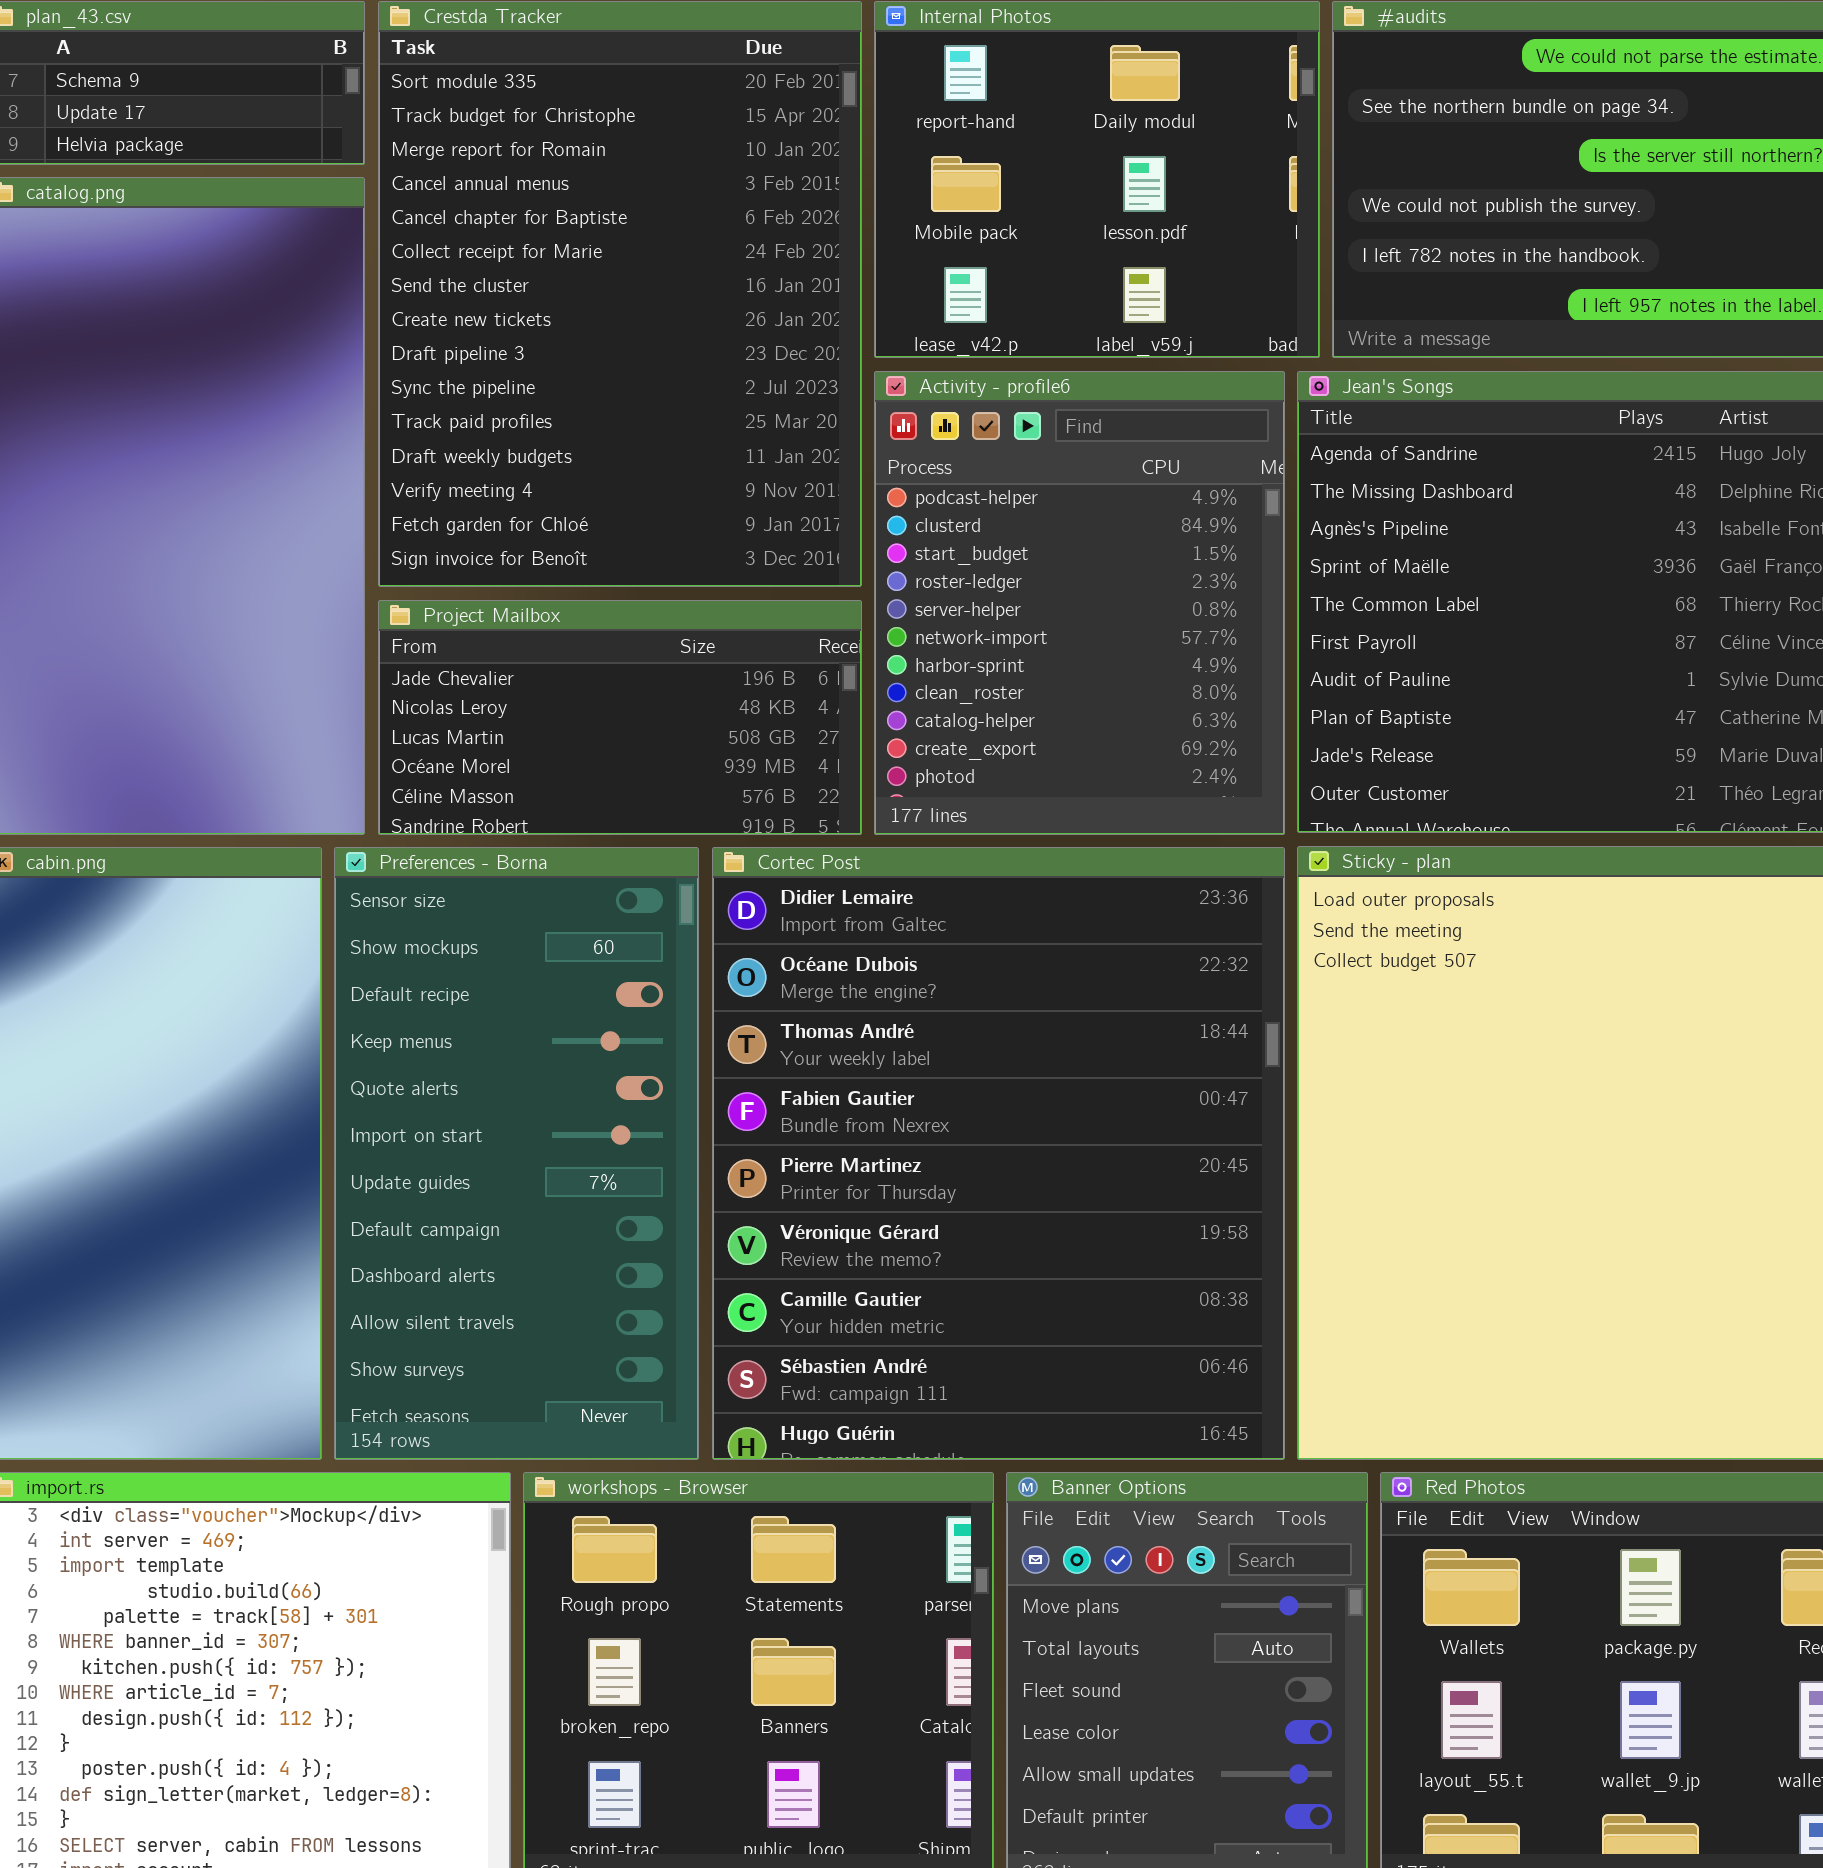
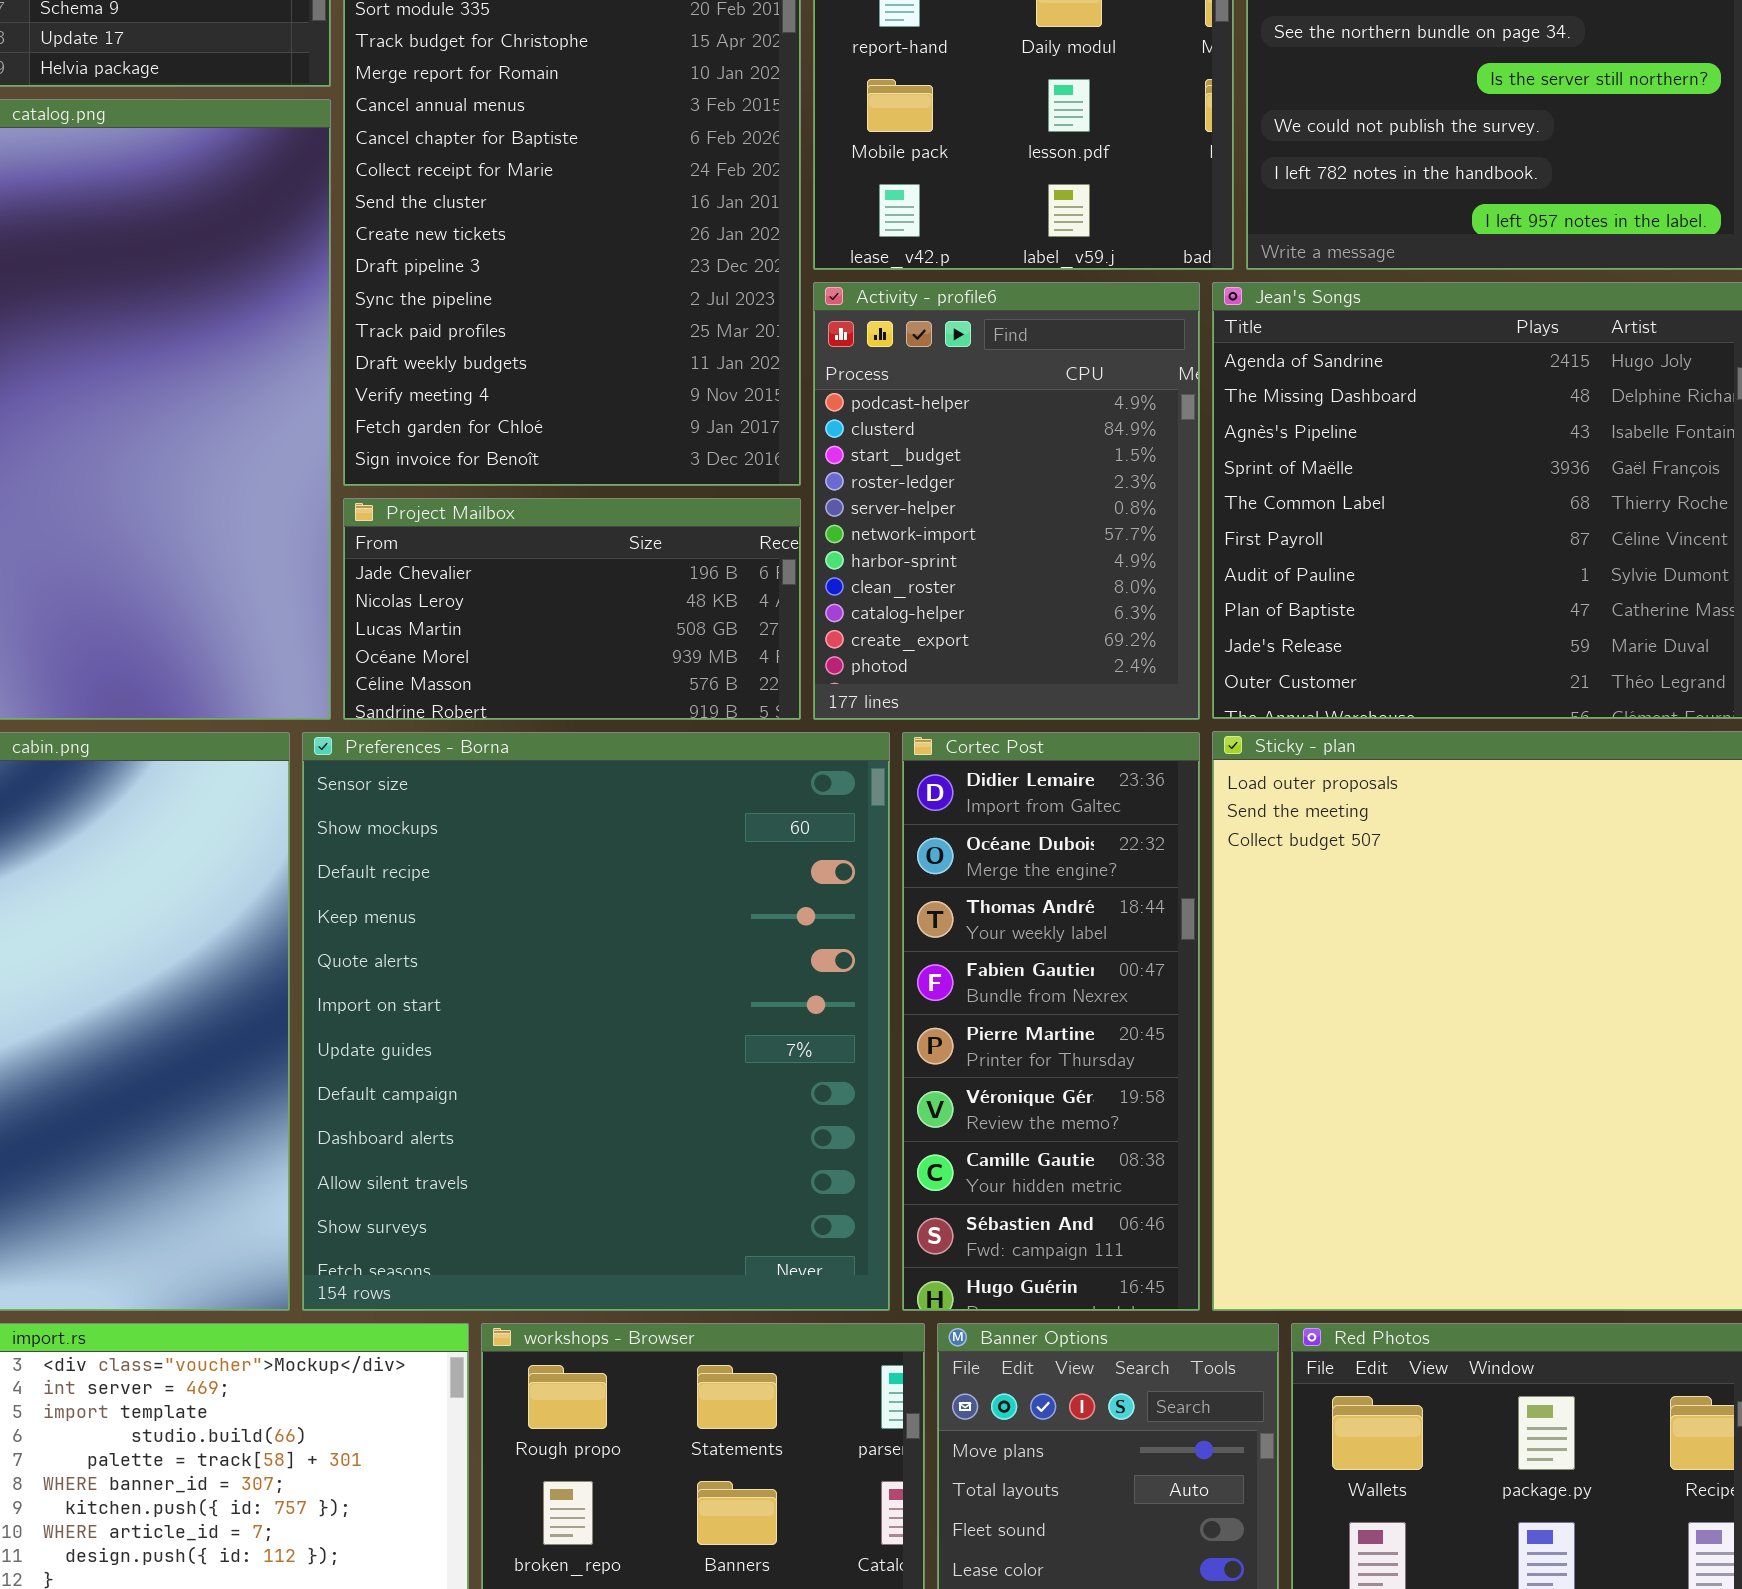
Preferences - Borna: [334,847,699,1460] -> [302,732,890,1311], resized
Cortec Post: [712,847,1285,1460] -> [902,732,1200,1311], resized

